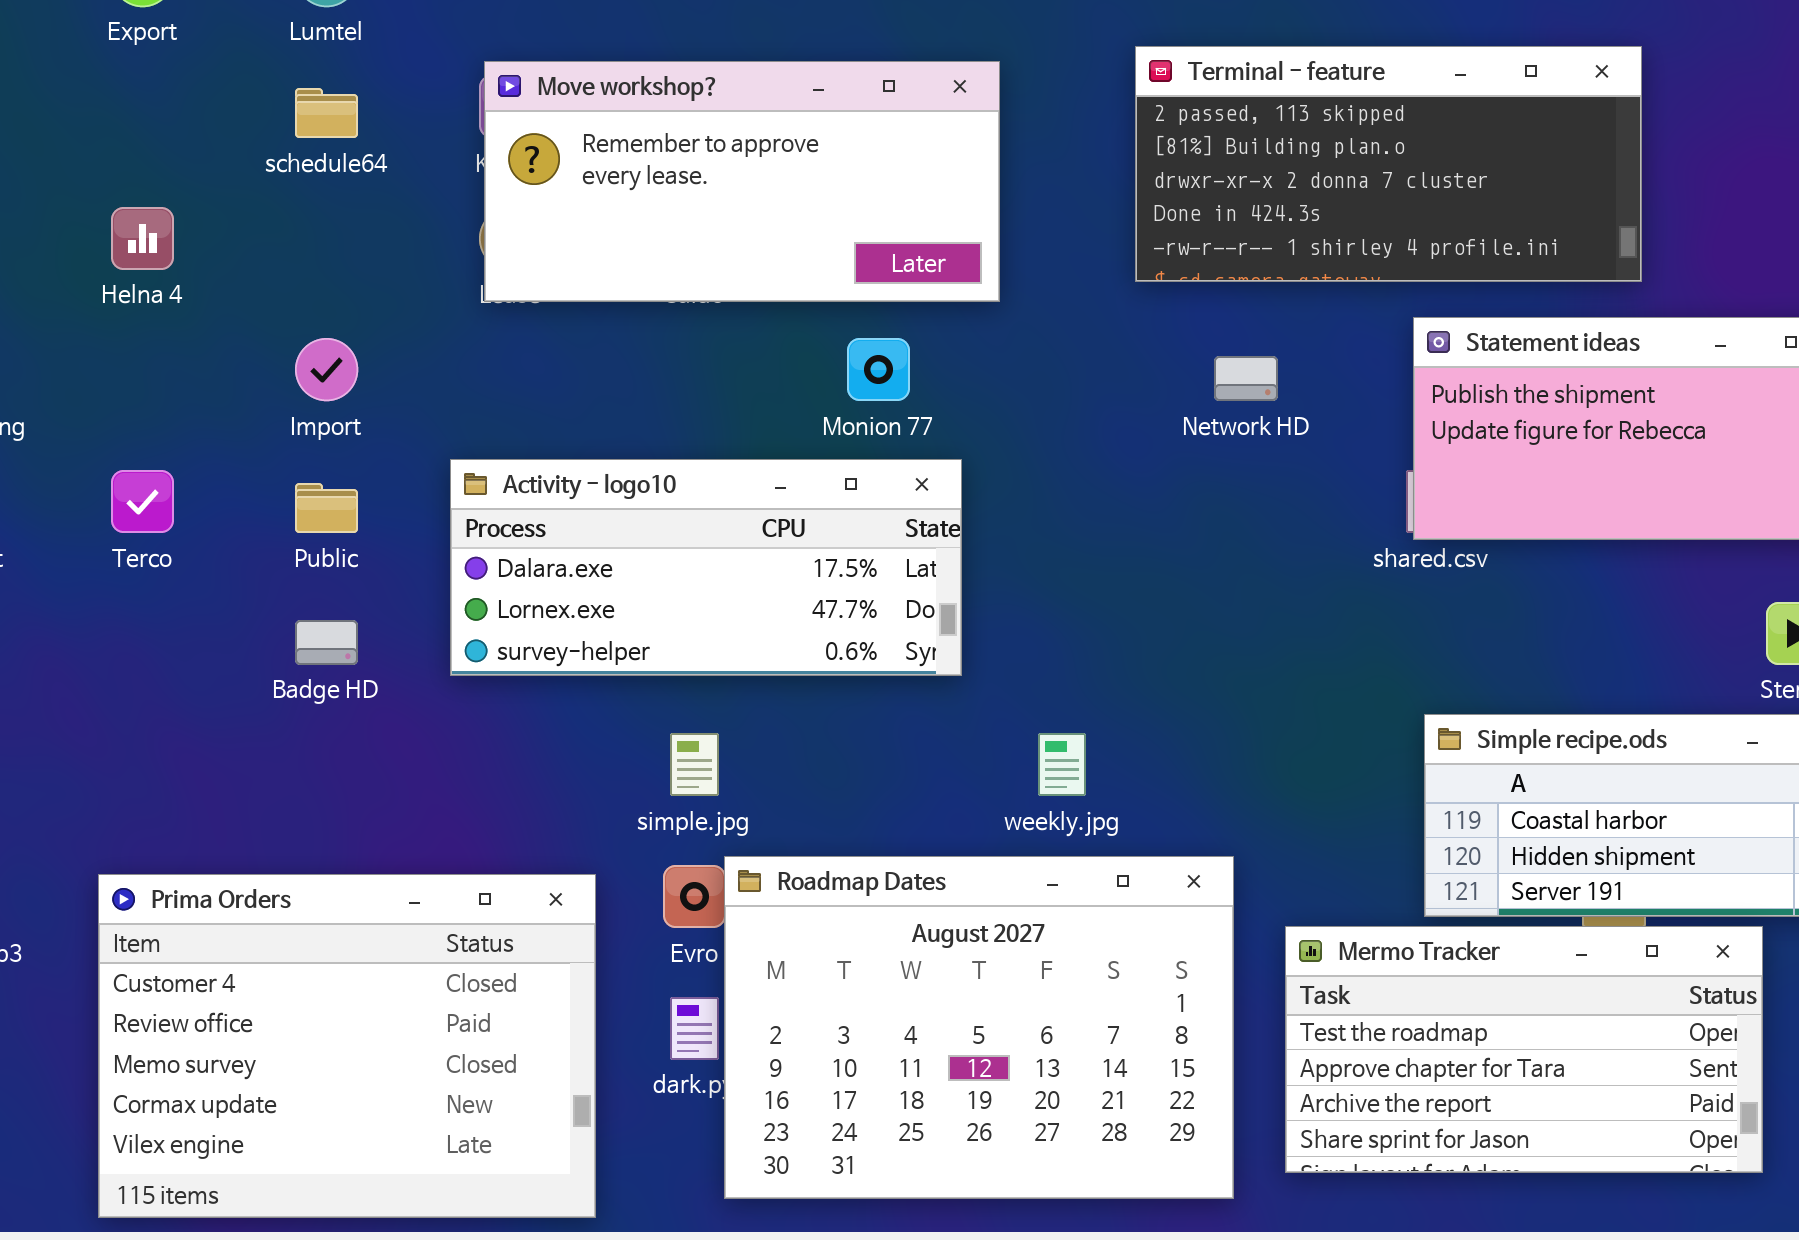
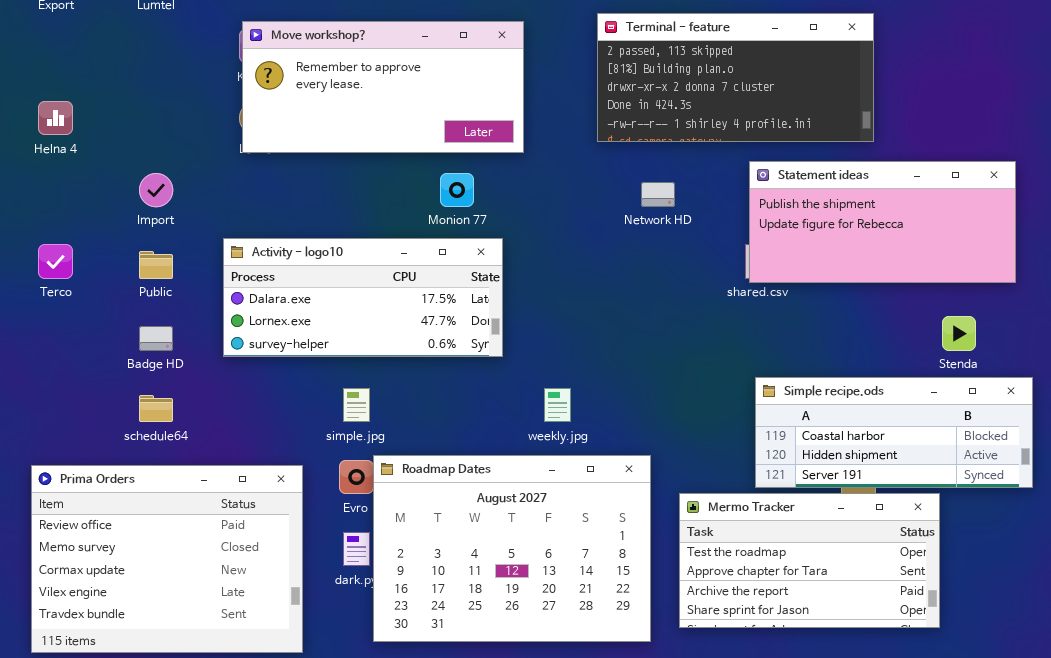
schedule64: [295,88,358,138] -> [139,395,173,422], moved
Prima Orders: [98,874,596,1218] -> [31,465,303,653], scrolled down 1 row

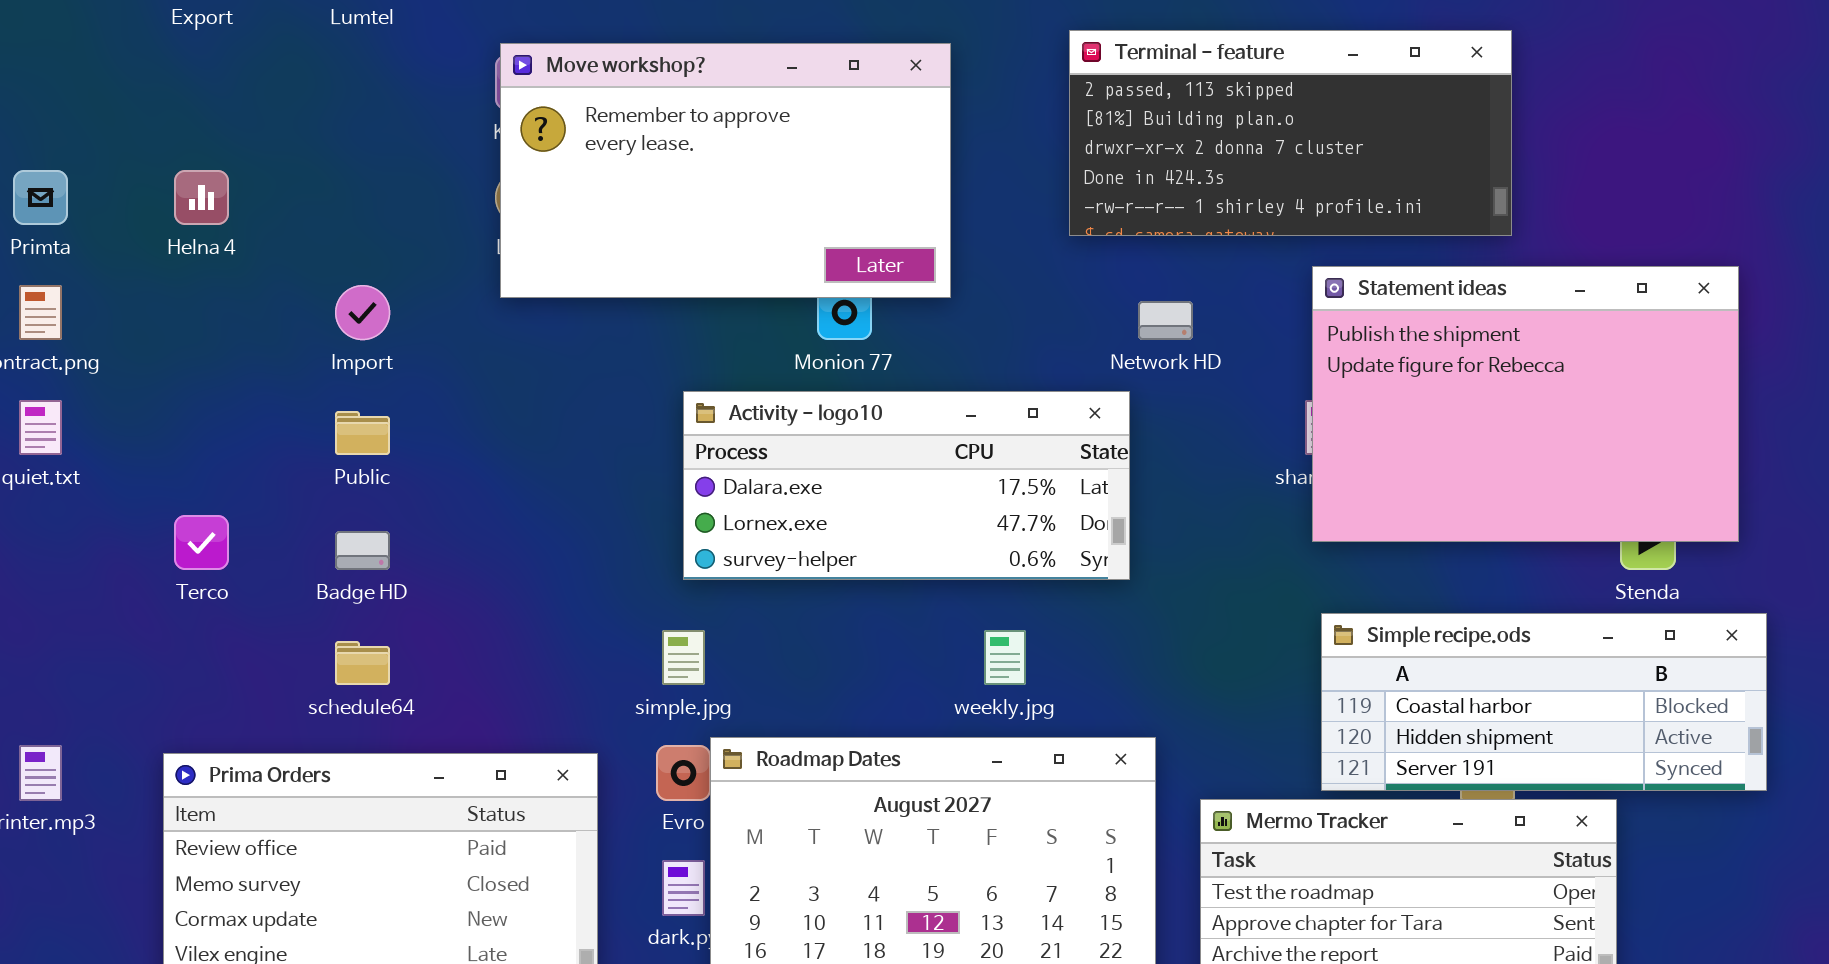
Move workshop?: [242,21,524,153] -> [500,43,951,298], resized
Statement ideas: [749,161,1016,283] -> [1312,266,1739,542], resized
Activity - logo10: [223,238,503,357] -> [683,391,1130,580], moved
Terco: [38,244,73,279] -> [174,515,229,570], moved

